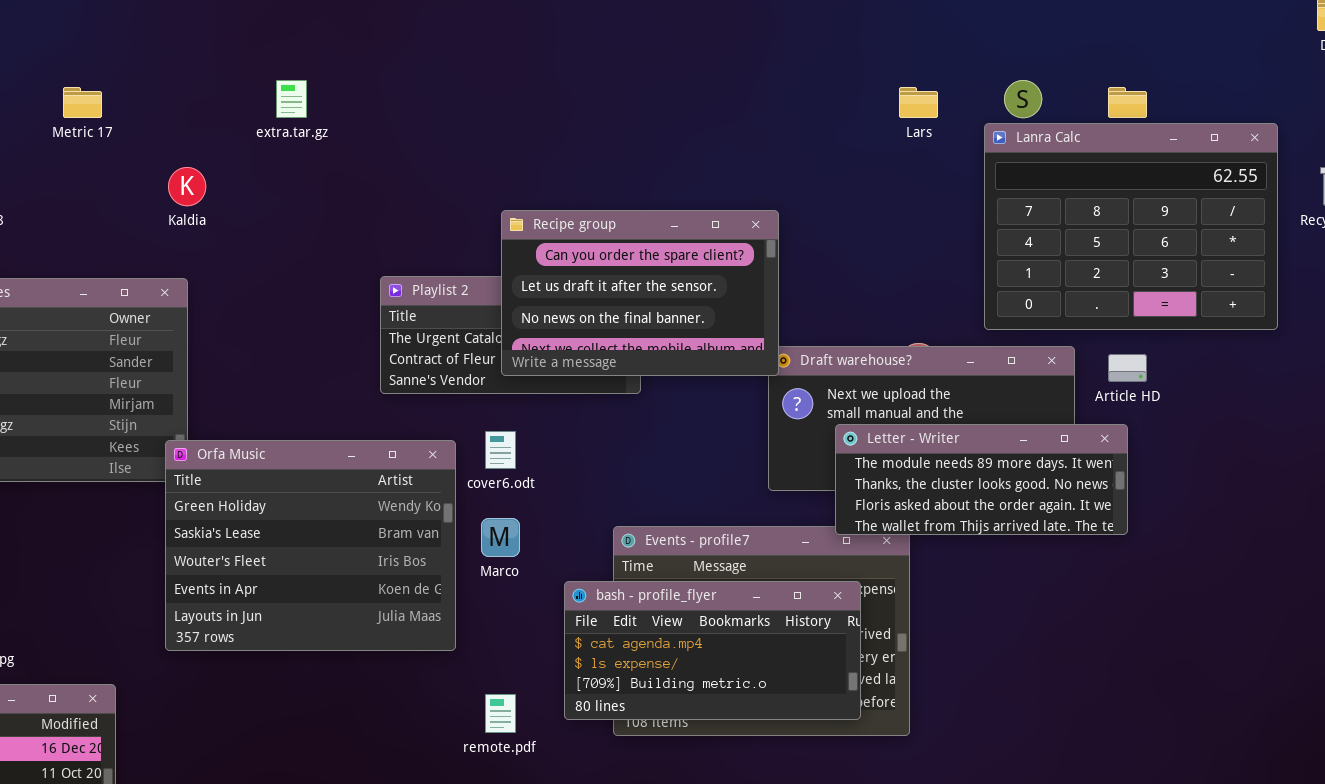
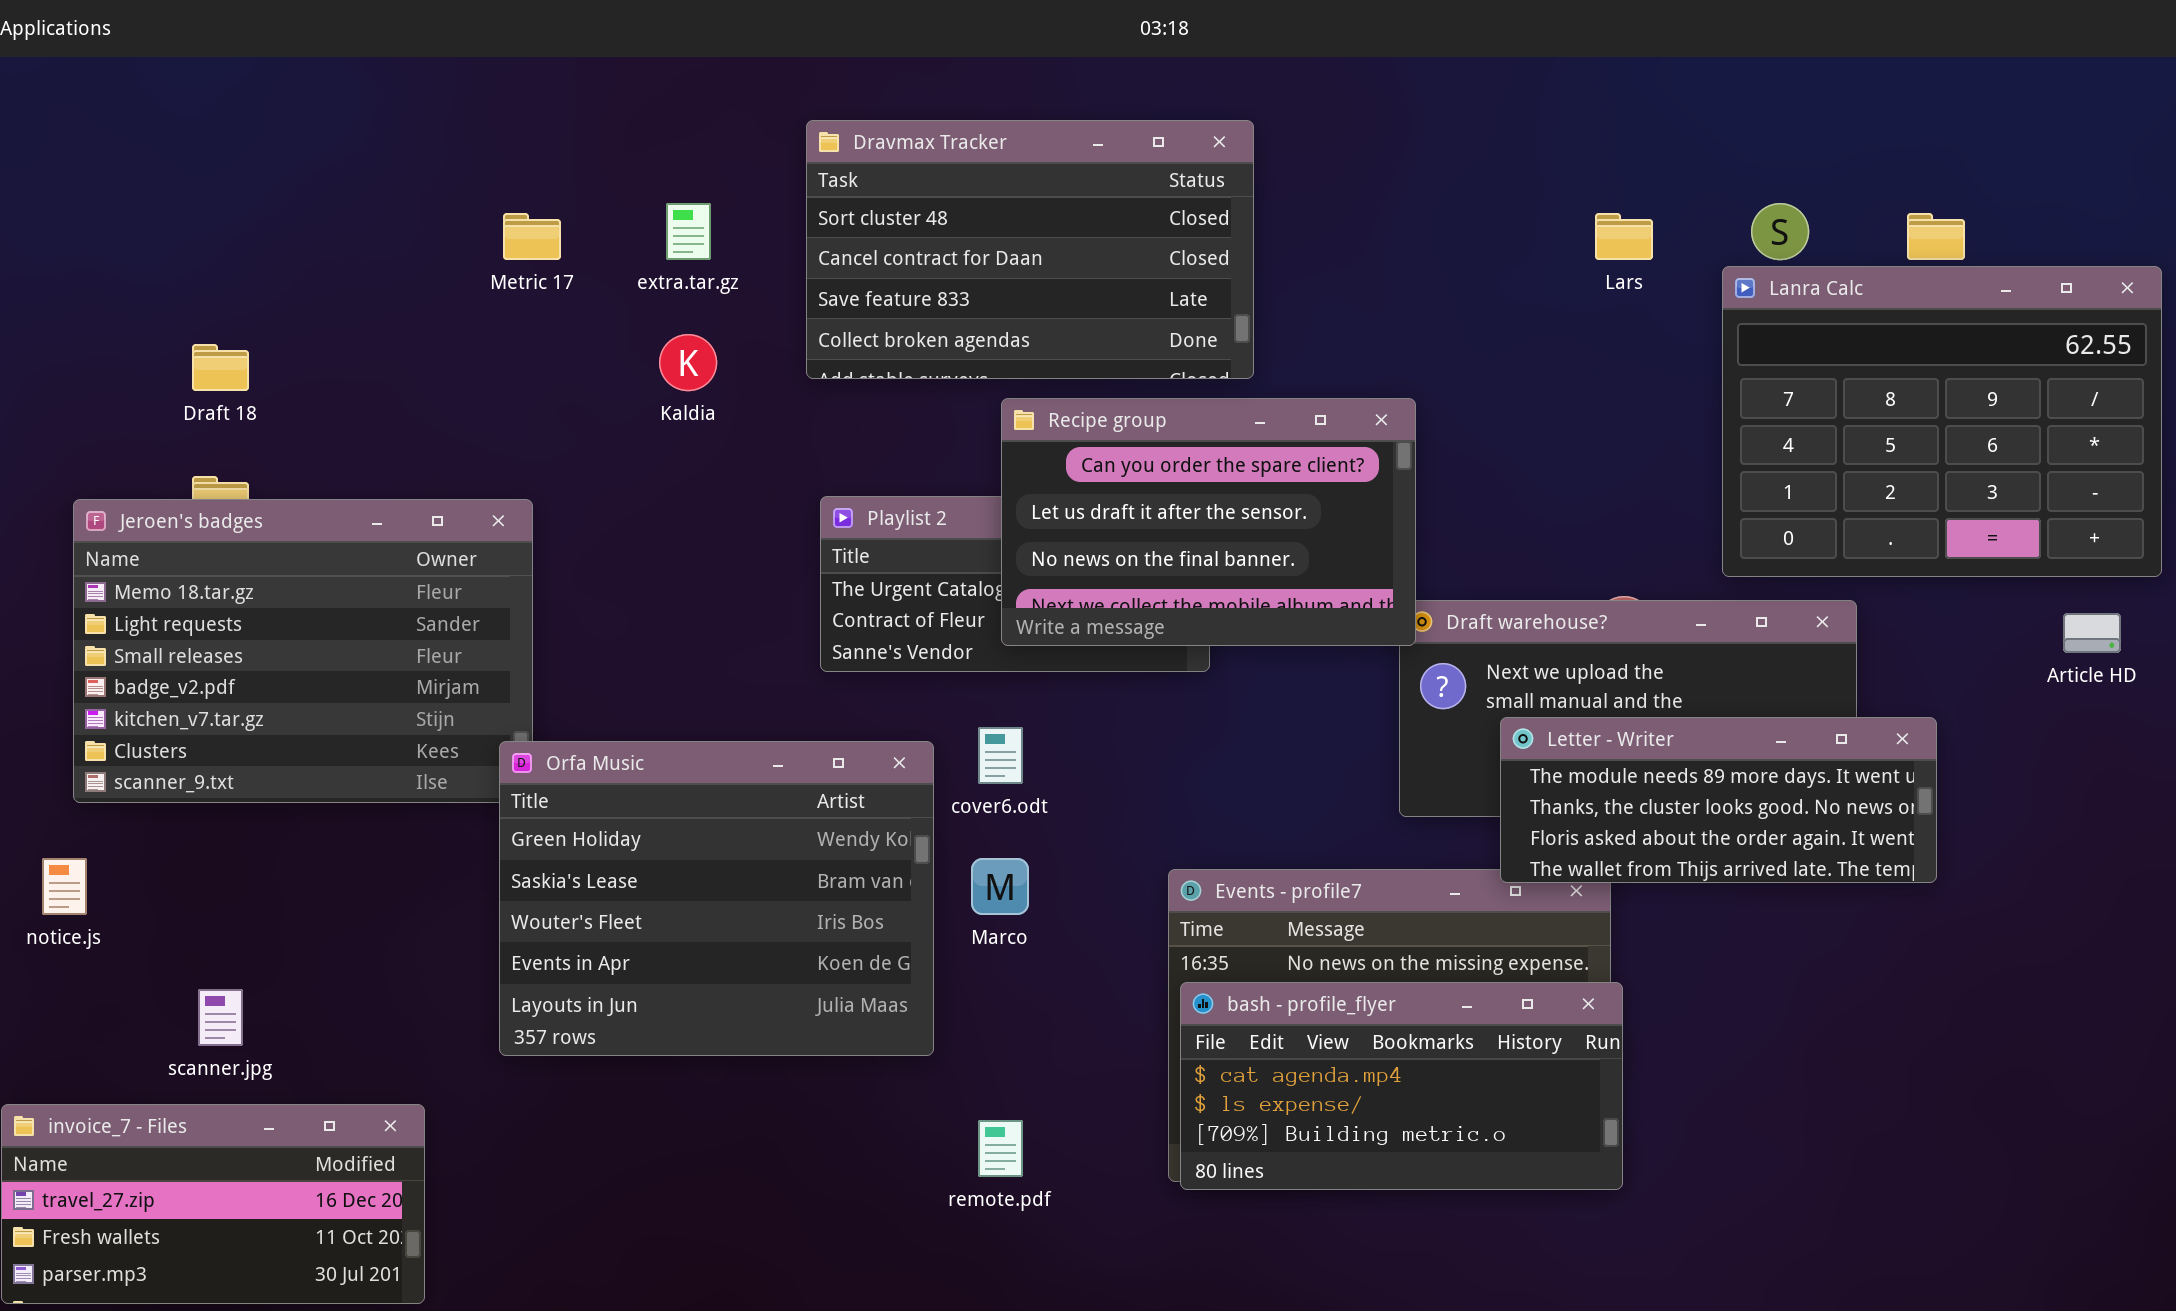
Dravmax Tracker: none -> [806,120,1254,379], opened
Metric 17: [63,87,102,118] -> [503,213,561,260], moved
Kaldia: [168,167,206,206] -> [659,334,717,391], moved
Article HD: [1108,354,1147,382] -> [2063,613,2121,653], moved
bash - profile_flyer: [564,581,861,720] -> [1180,982,1623,1190], moved

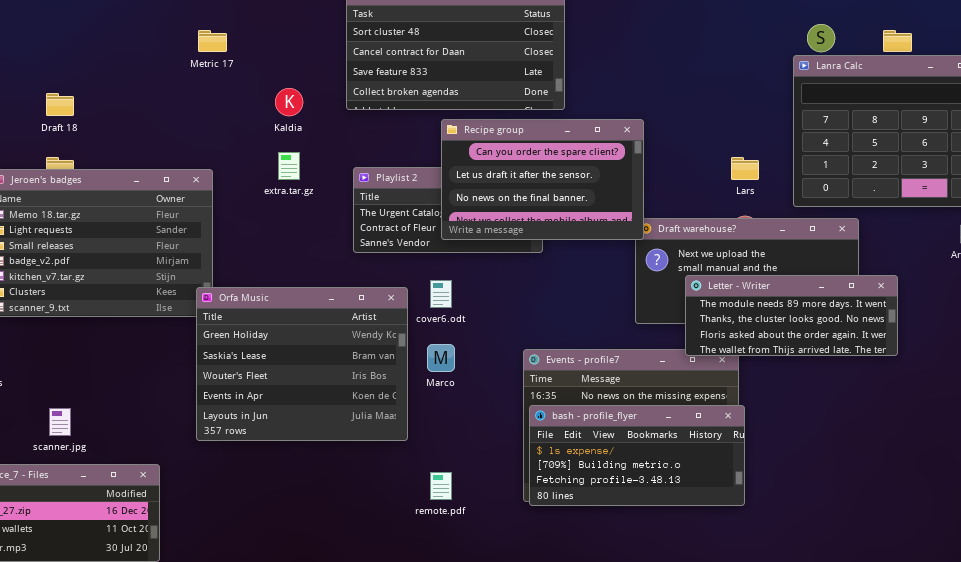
extra.tar.gz: [666,203,711,260] -> [278,152,300,180], moved
Lars: [1595,213,1653,260] -> [731,157,759,180], moved
bash - profile_flyer: [1180,982,1623,1190] -> [529,405,745,506], scrolled down 1 row

